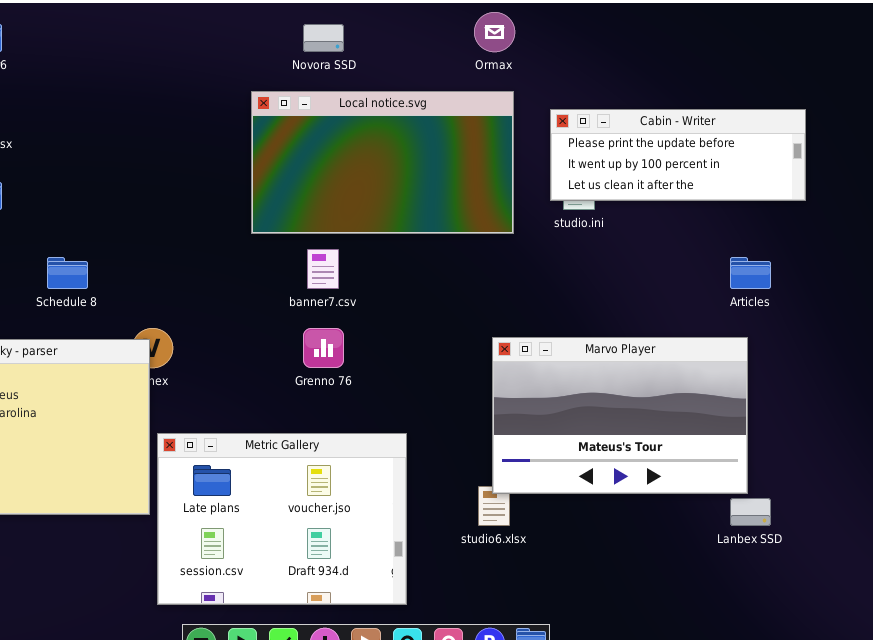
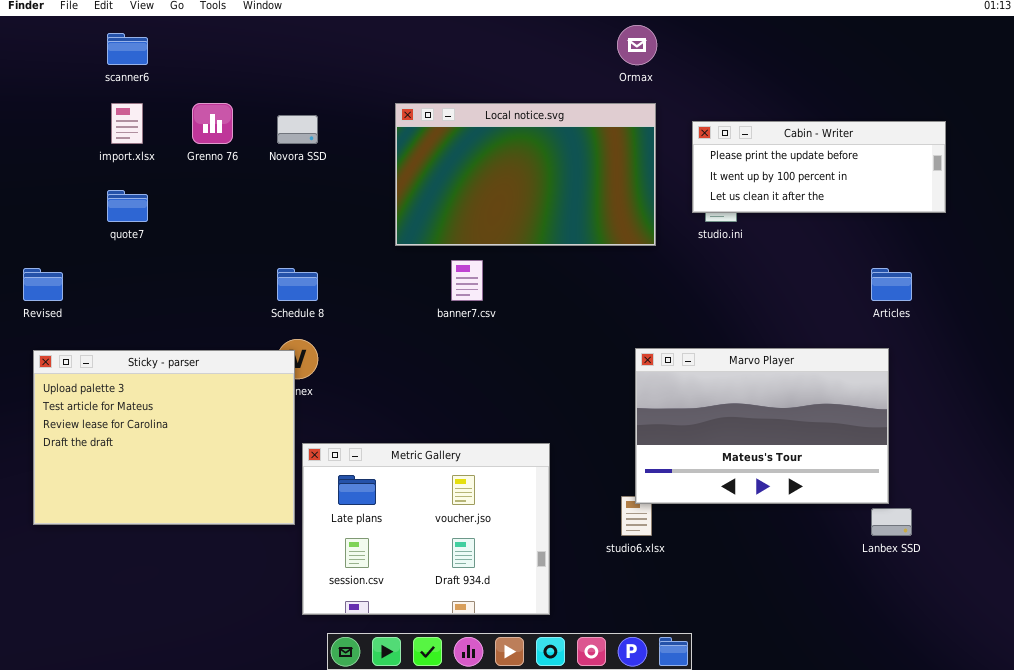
Novora SSD: [303,24,344,52] -> [277,115,318,144], moved
Schedule 8: [47,257,88,289] -> [277,268,318,301], moved
Grenno 76: [303,328,344,368] -> [192,103,233,144], moved

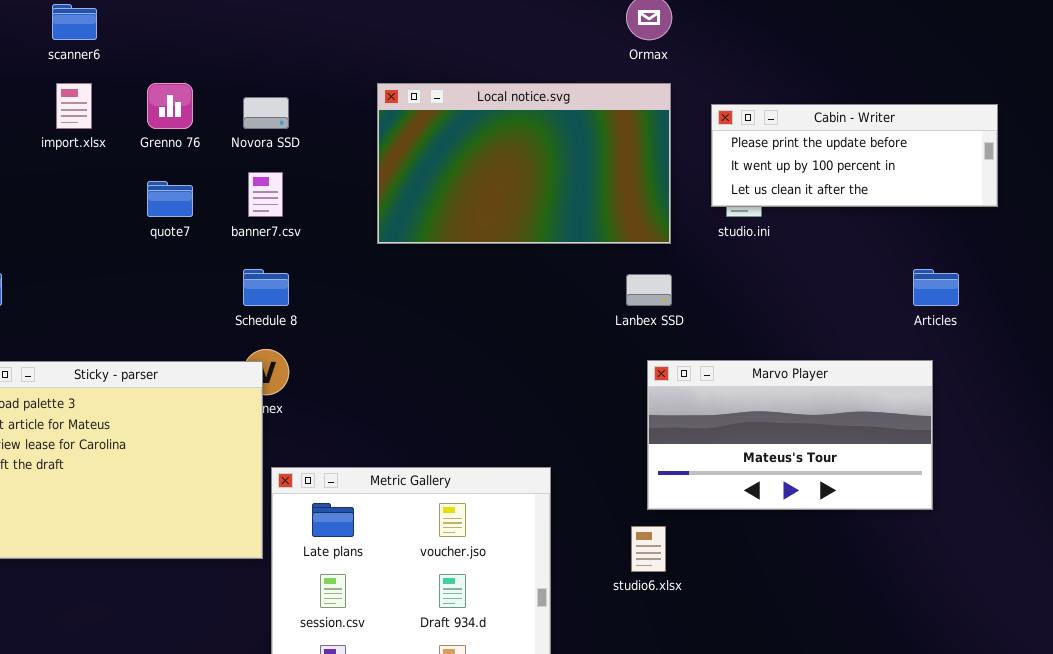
quote7: [107,190,148,222] -> [147,181,193,217], moved
banner7.csv: [451,260,483,301] -> [248,172,283,217], moved
Marvo Player: [635,348,889,504] -> [647,360,933,510], resized
Lanbex SSD: [871,508,912,536] -> [626,274,672,306], moved

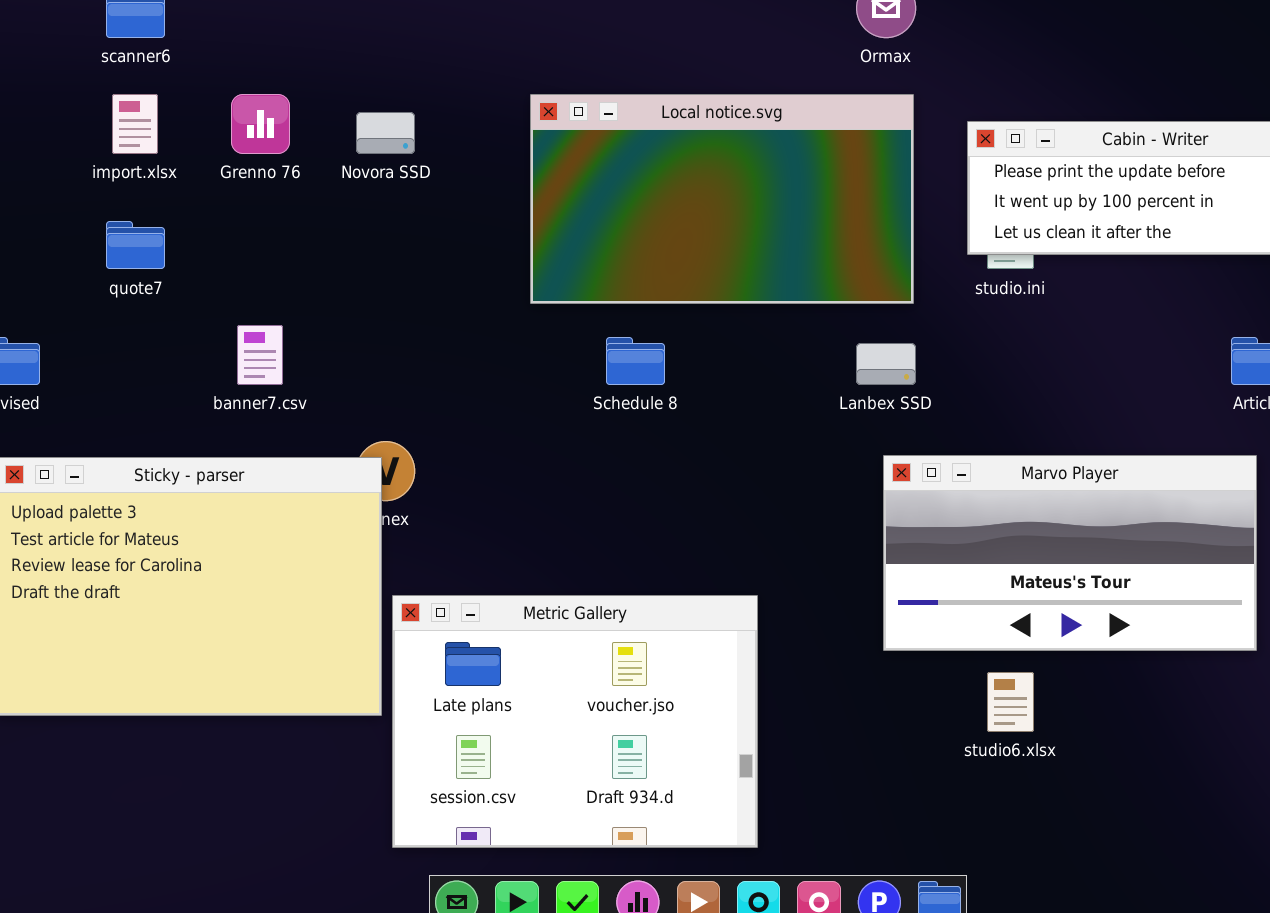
banner7.csv: [248,172,283,217] -> [237,325,283,385], moved
quote7: [147,181,193,217] -> [106,221,165,269], moved
Schedule 8: [243,269,289,306] -> [606,337,665,385], moved
studio6.xlsx: [631,526,666,572] -> [987,672,1034,732], moved

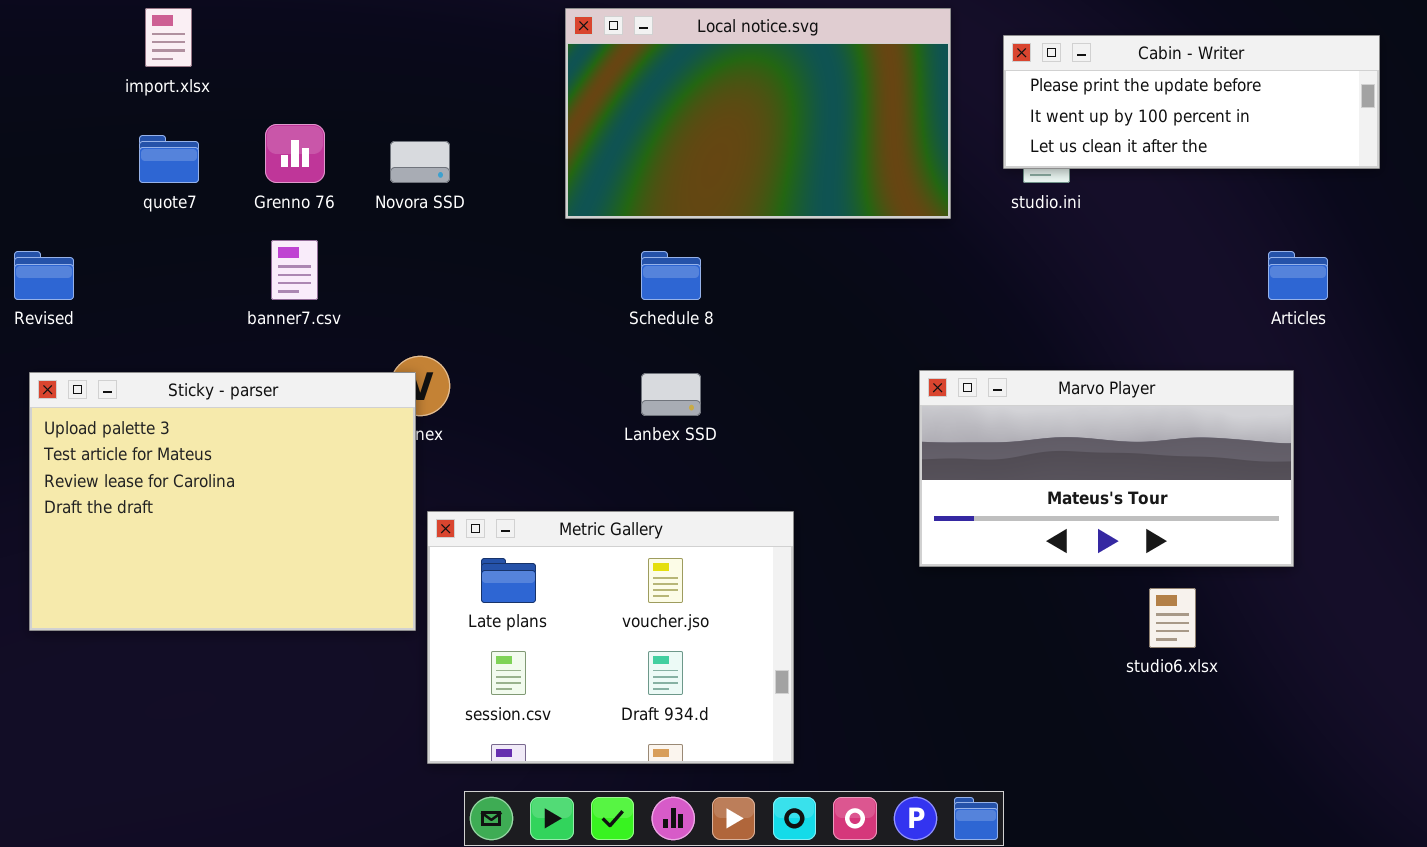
Grenno 76: [231,94,290,154] -> [265,124,325,183], moved
Novora SSD: [356,112,415,154] -> [390,141,450,183], moved
Lanbex SSD: [856,343,916,385] -> [641,373,701,416], moved
studio6.xlsx: [987,672,1034,732] -> [1149,588,1196,648], moved

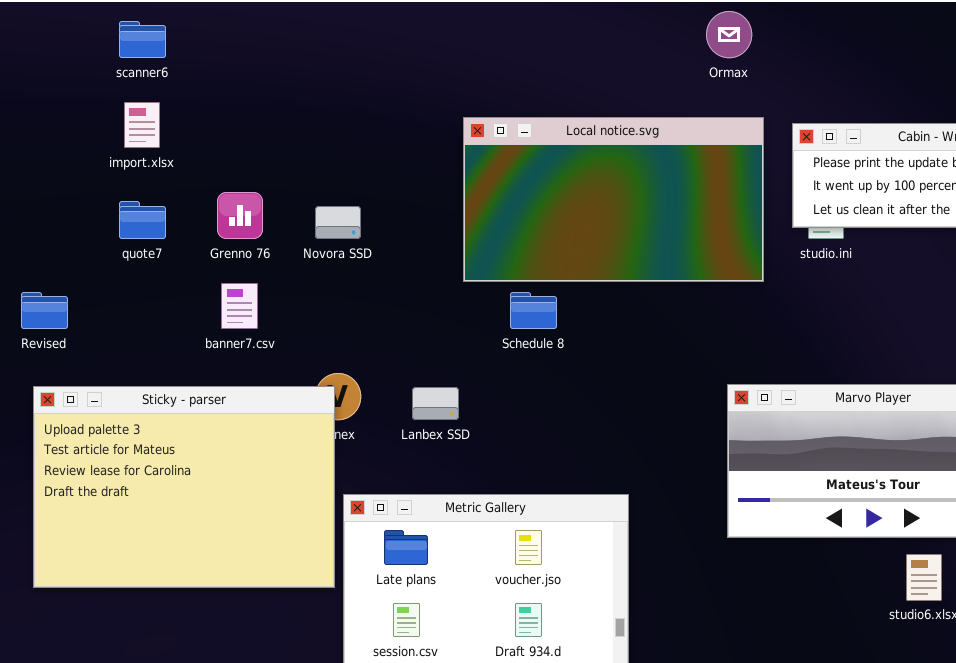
Local notice.svg: [565,8,951,219] -> [463,117,764,282], moved
Lanbex SSD: [641,373,701,416] -> [412,387,459,420], moved

